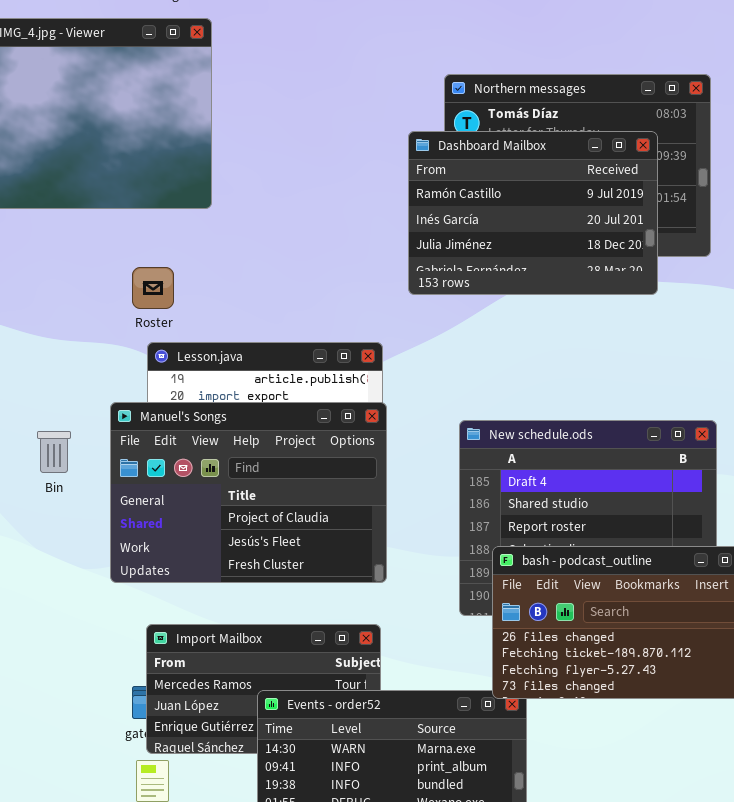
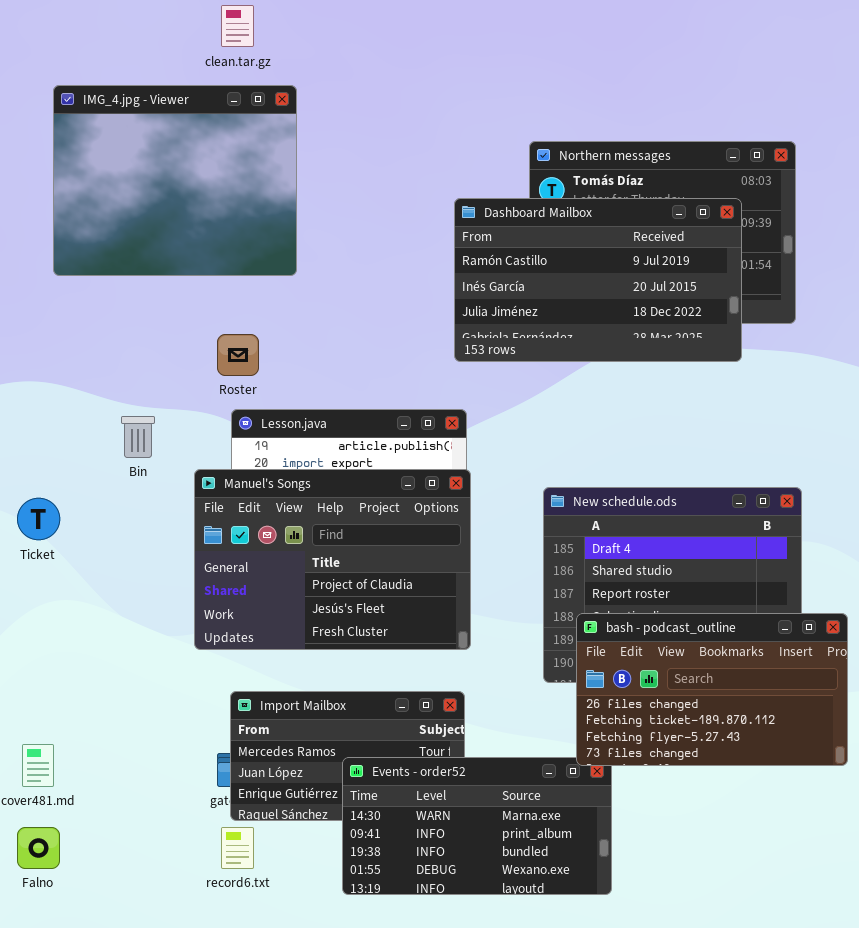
Dashboard Mailbox: [408,131,658,295] -> [454,198,742,362], resized
Bin: [37,431,71,473] -> [121,416,155,458], moved

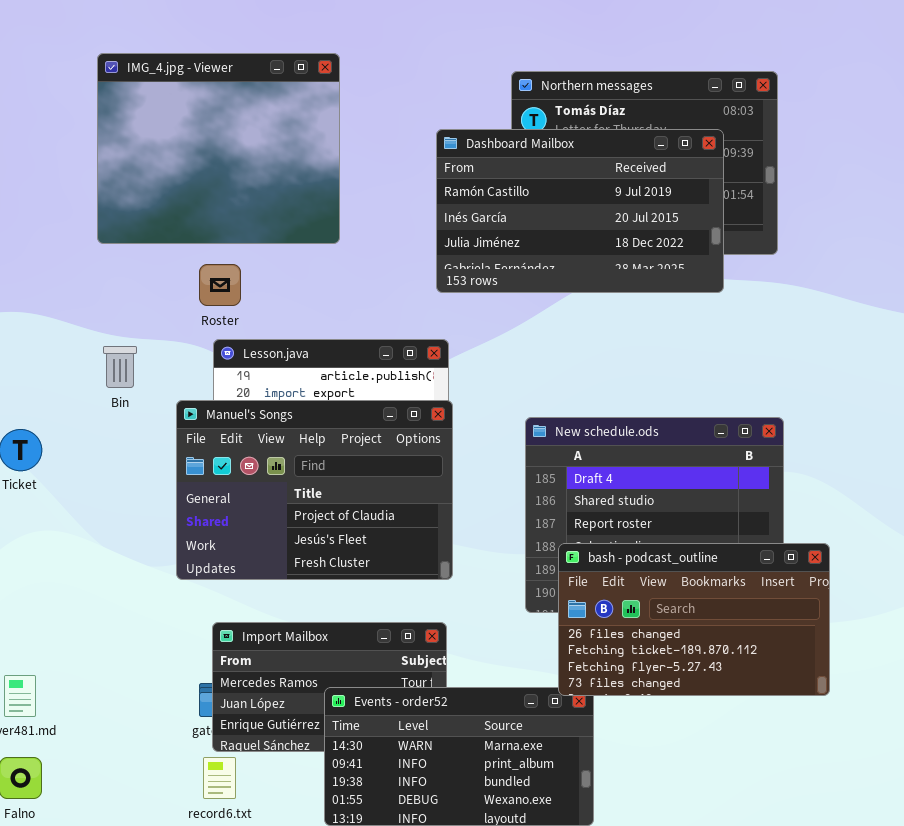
IMG_4.jpg - Viewer: [53,85,297,276] -> [97,53,340,244], moved

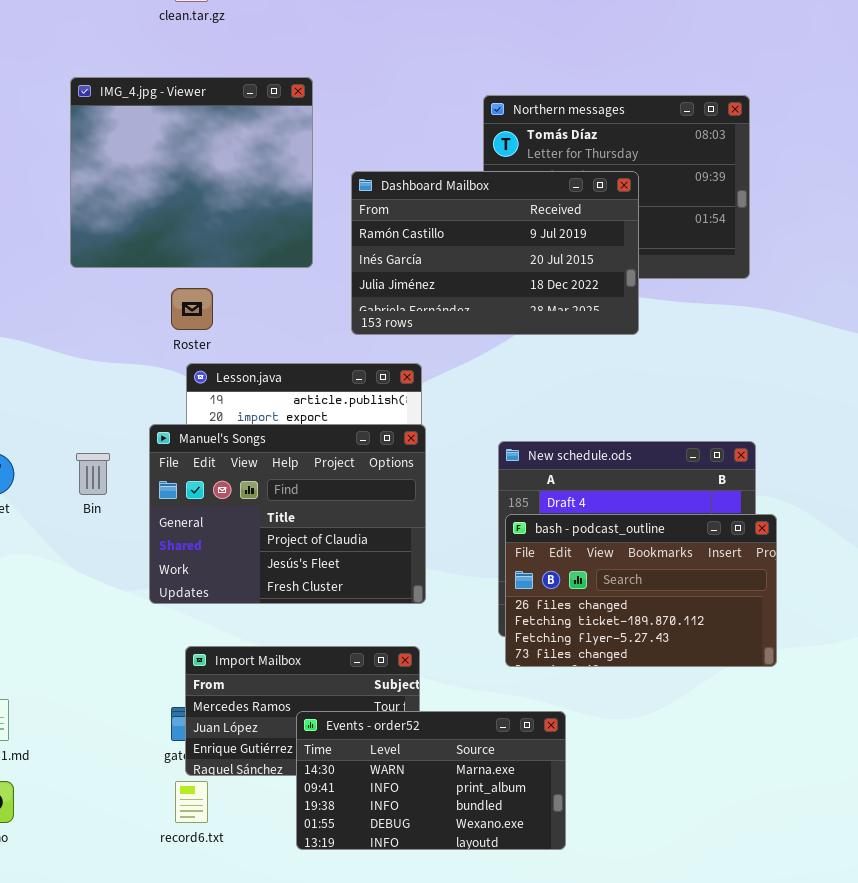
Dashboard Mailbox: [436,129,724,293] -> [351,171,639,335], moved
Bin: [103,346,137,388] -> [76,453,110,495], moved
bash - podcast_outline: [558,543,830,696] -> [505,514,777,667], moved

